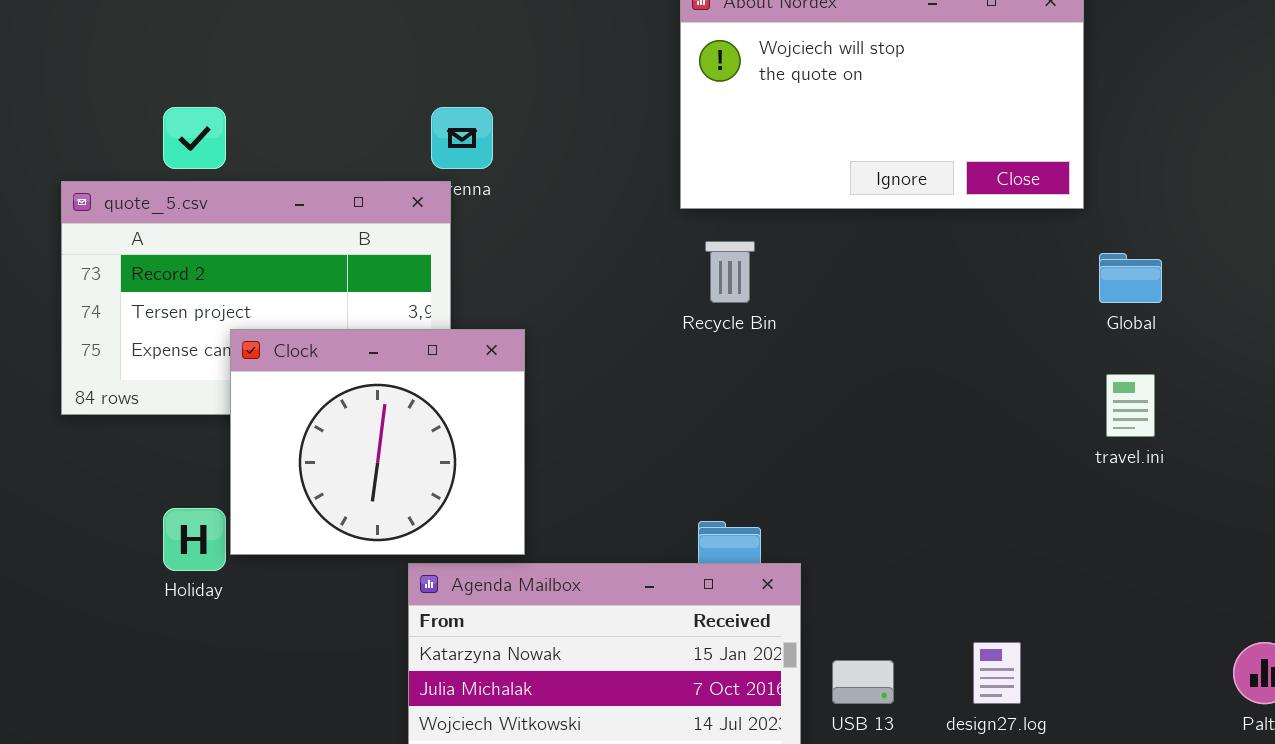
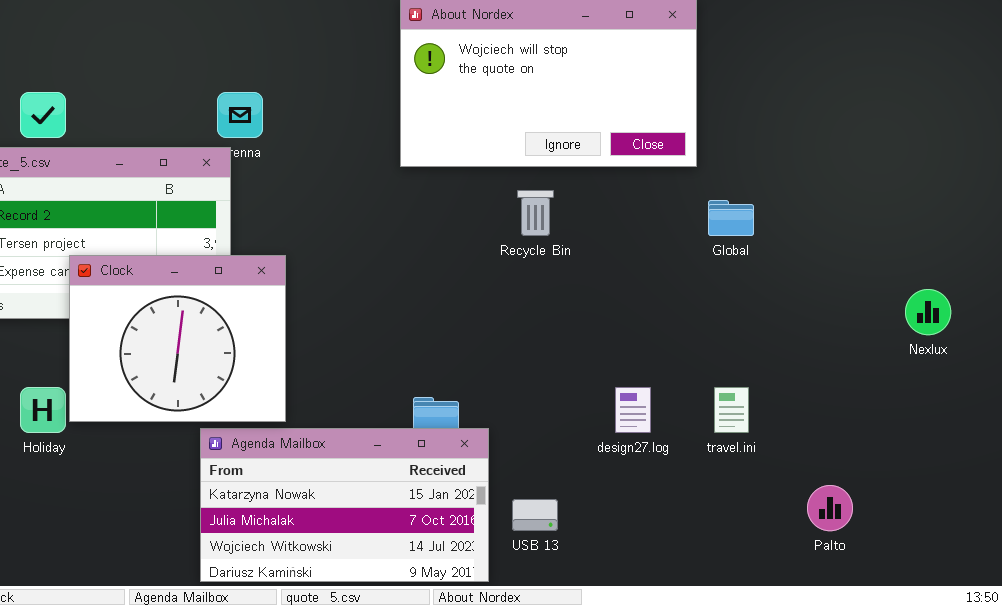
Recycle Bin: [705,241,755,303] -> [517,190,554,236], moved
travel.ini: [1106,374,1155,437] -> [714,387,749,433], moved
design27.log: [973,642,1021,704] -> [615,387,651,433], moved

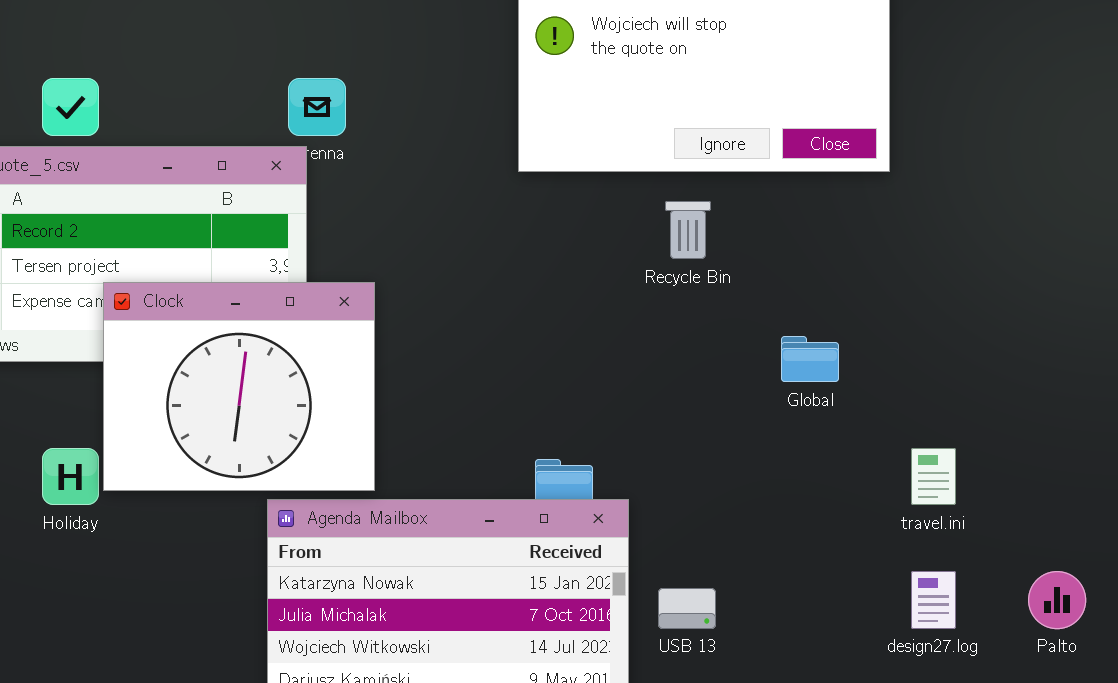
Global: [708,200,754,236] -> [781,336,839,382], moved
design27.log: [615,387,651,433] -> [911,571,956,629], moved

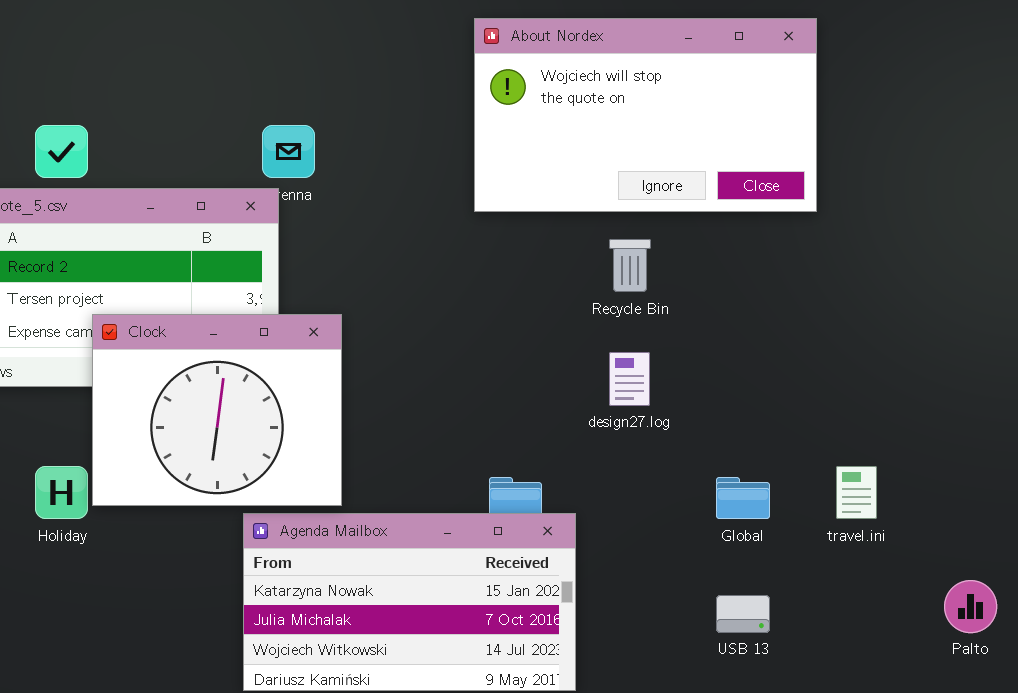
Global: [781,336,839,382] -> [716,477,770,519], moved
design27.log: [911,571,956,629] -> [609,352,650,406], moved
USB 13: [658,588,716,629] -> [716,595,770,633], moved

